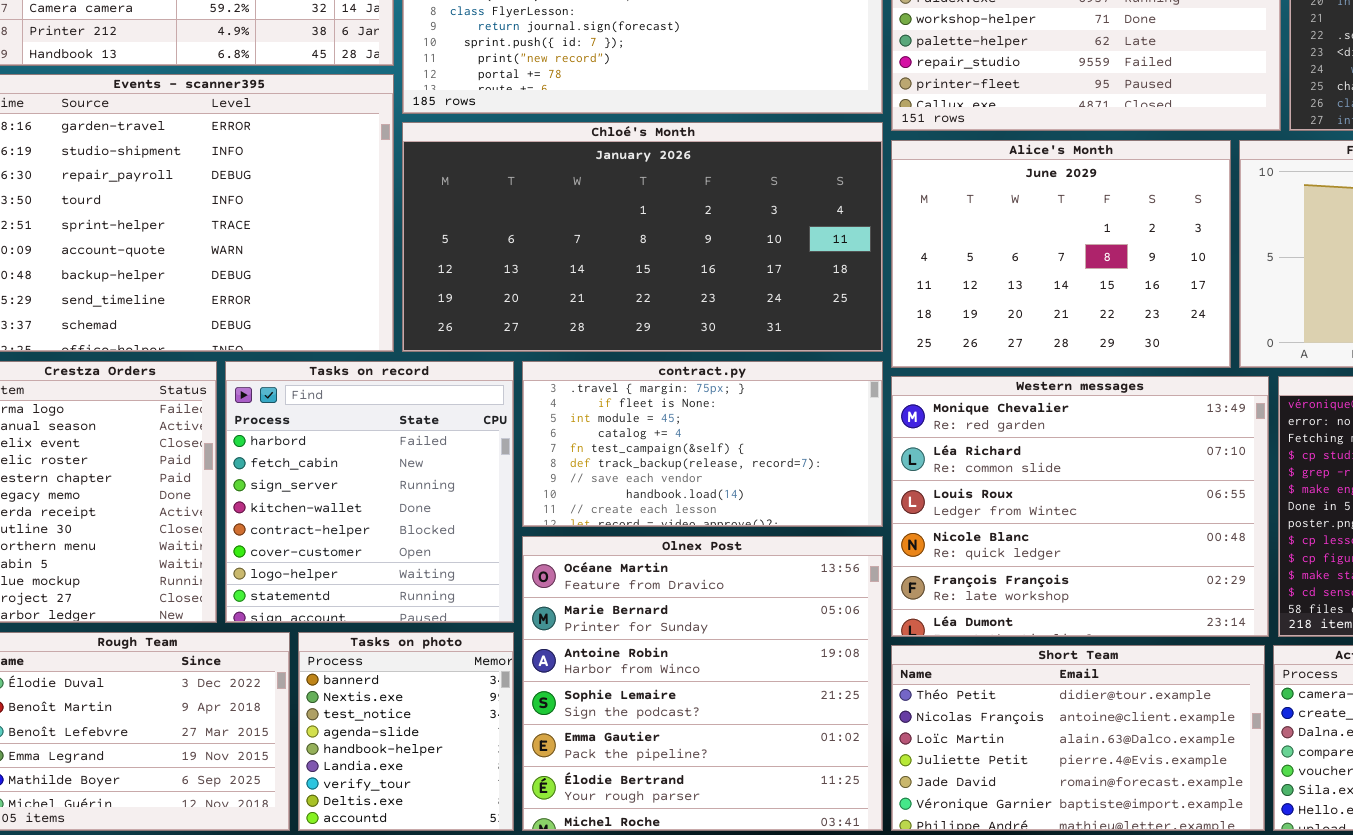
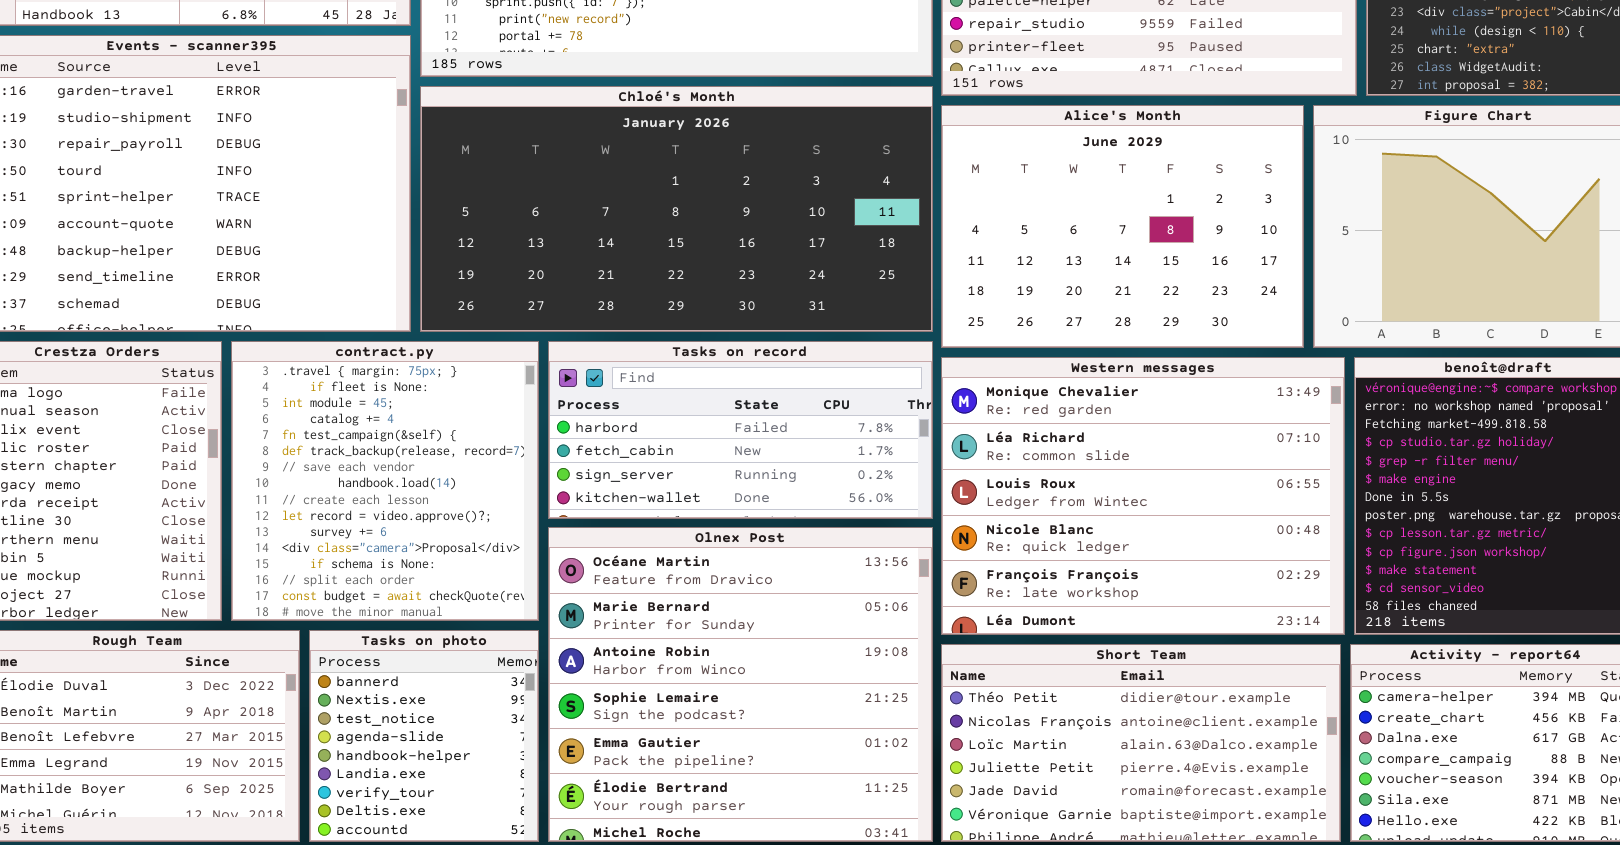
Tasks on record: [225,361,514,623] -> [548,341,933,519], moved, resized
contract.py: [522,361,883,527] -> [231,341,539,621], moved, resized

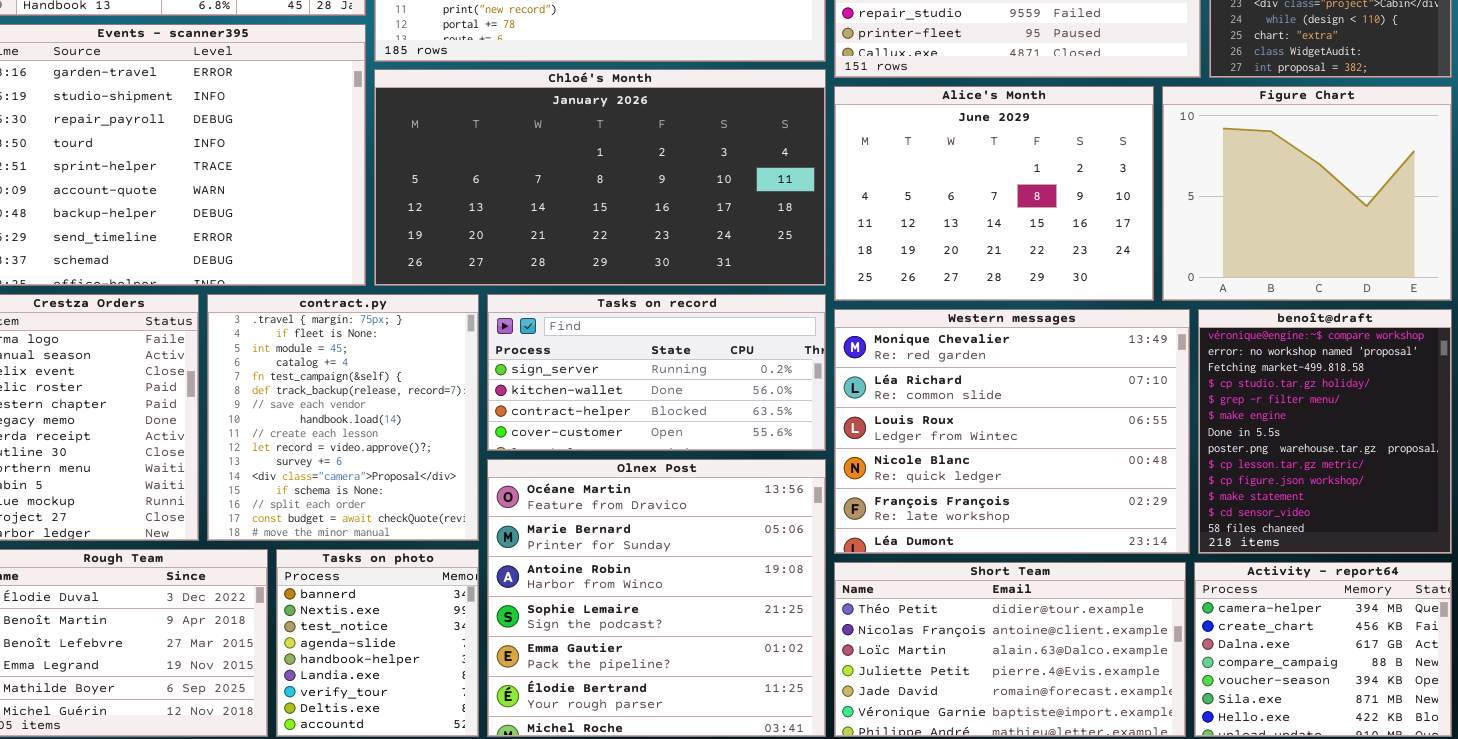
Tasks on record: [548,341,933,519] -> [487,294,826,451], scrolled down 2 rows

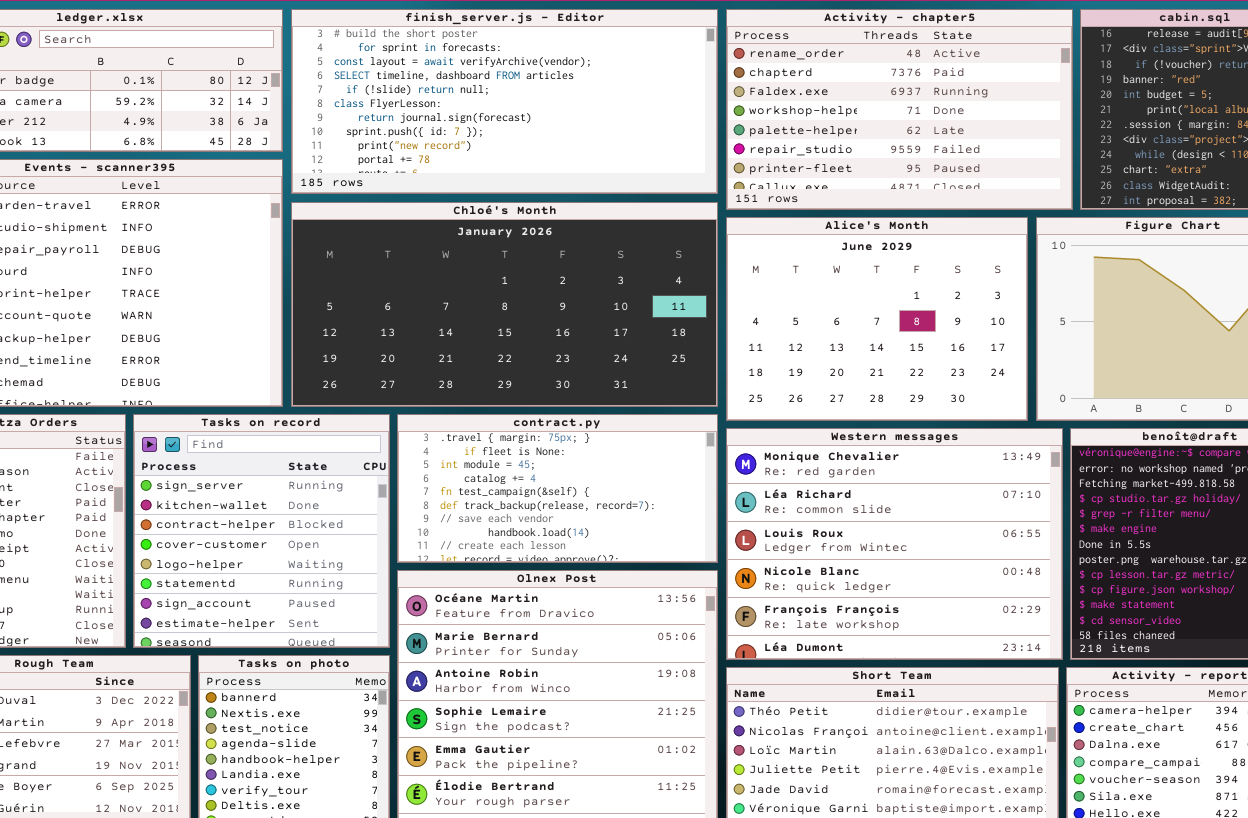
contract.py: [207,294,479,541] -> [397,414,718,563], moved, resized
Tasks on record: [487,294,826,451] -> [133,414,390,648], moved, resized

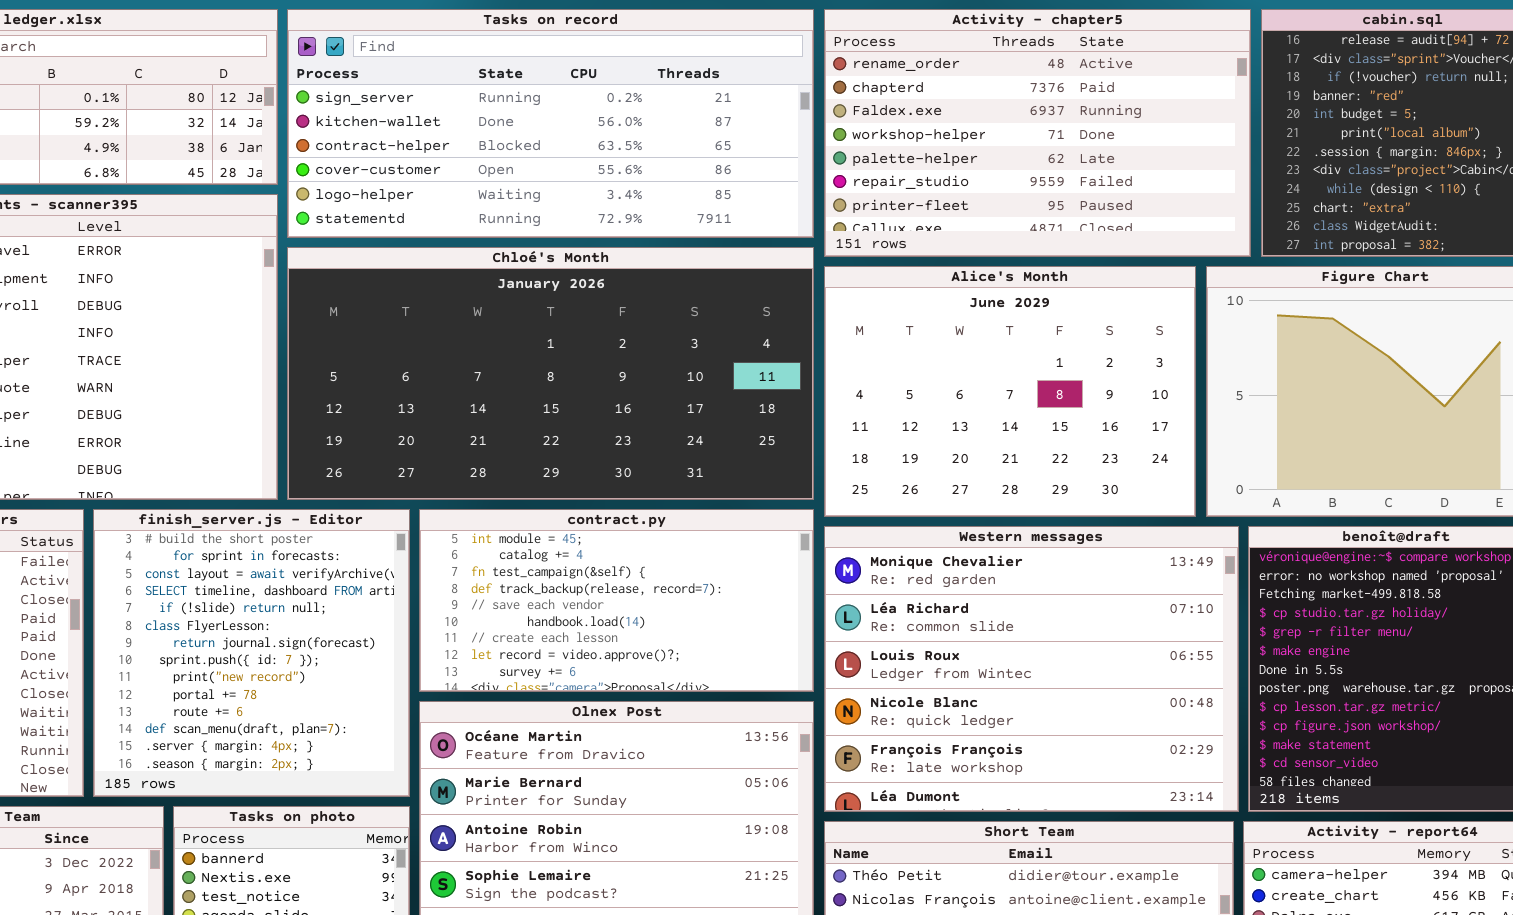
finish_server.js - Editor: [291,9,718,194] -> [93,509,410,797], moved, resized
Tasks on record: [133,414,390,648] -> [287,9,814,238], moved, resized
contract.py: [397,414,718,563] -> [419,509,814,692], scrolled down 2 rows

